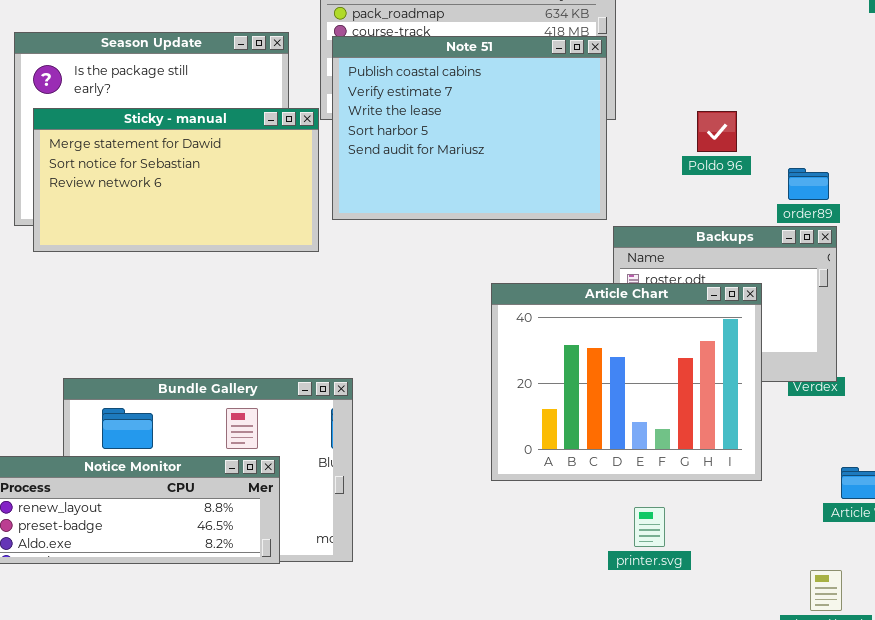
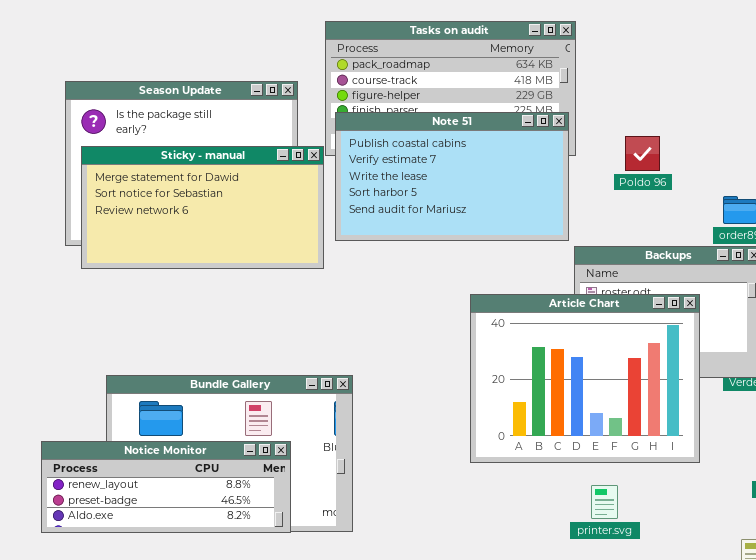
Note 51: [332,36,607,220] -> [335,112,569,241], resized
Poldo 96: [697,111,737,152] -> [625,136,660,171], moved

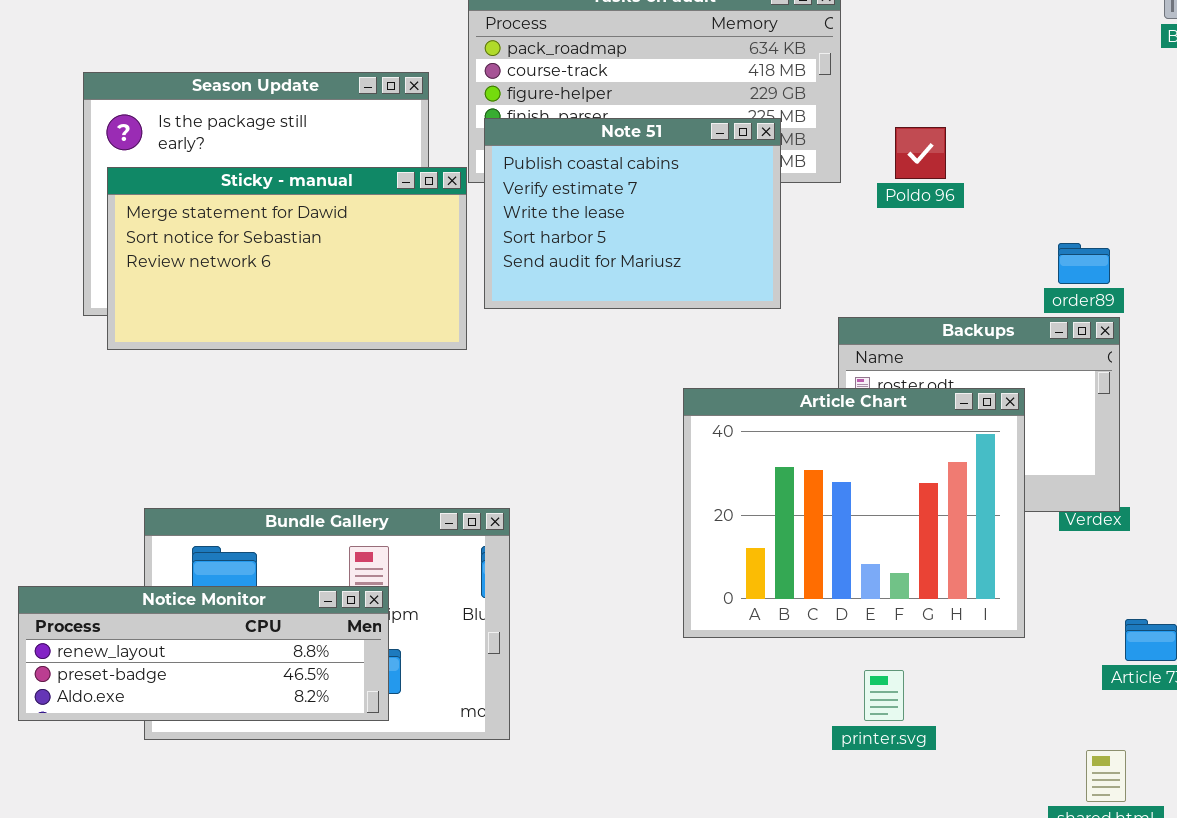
Note 51: [335,112,569,241] -> [484,118,781,309], resized
Poldo 96: [625,136,660,171] -> [895,127,946,179], moved
Notice Monitor: [41,441,291,533] -> [18,586,389,721], moved

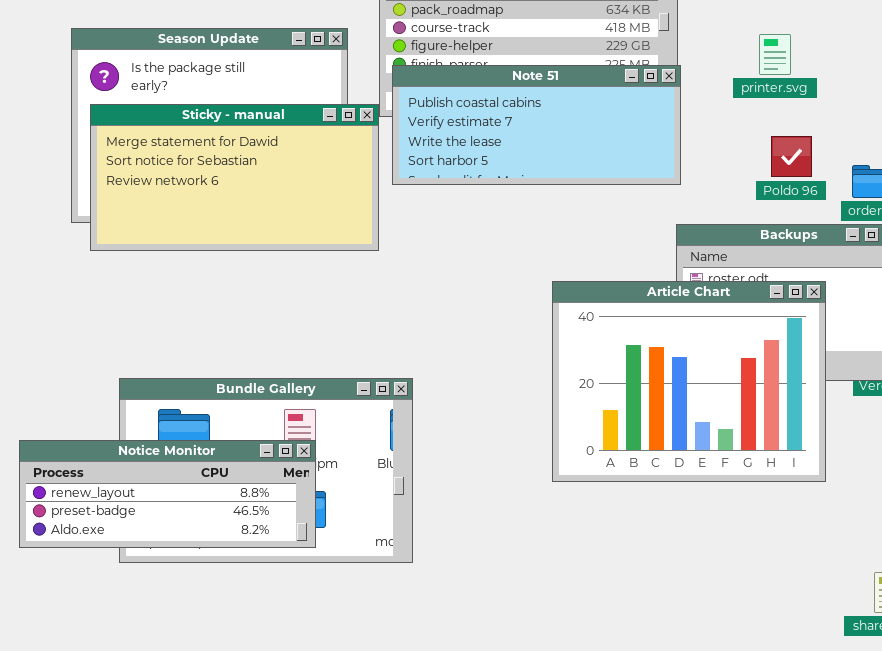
Note 51: [484,118,781,309] -> [392,65,681,185], resized
Poldo 96: [895,127,946,179] -> [771,136,812,177], moved
printer.svg: [864,670,904,721] -> [759,34,791,75], moved

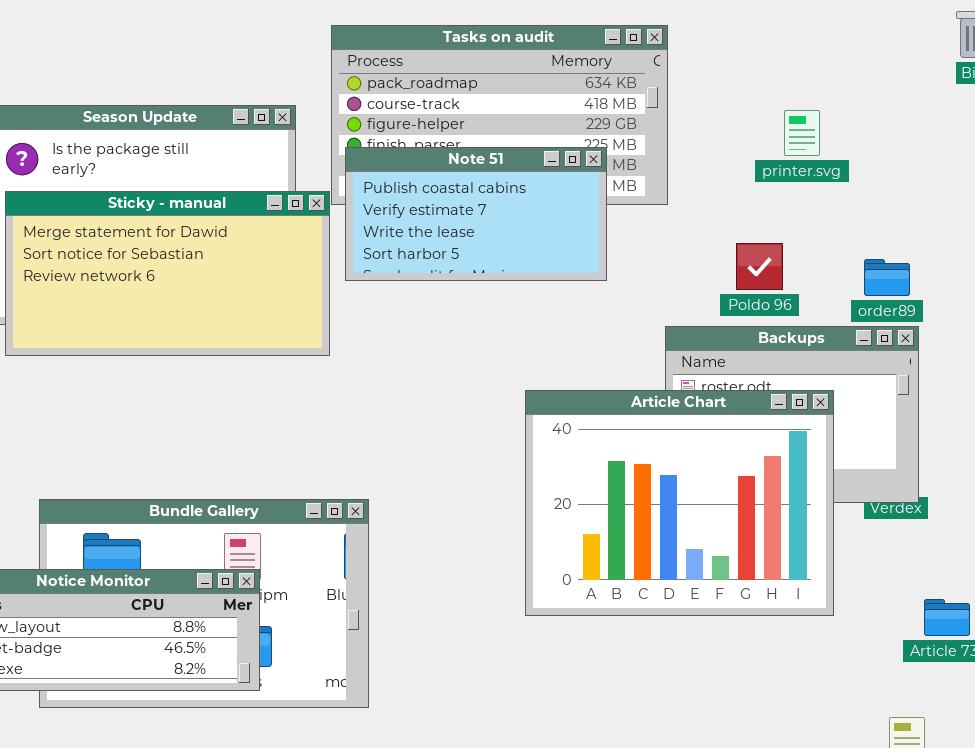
printer.svg: [759,34,791,75] -> [784,110,820,156], moved
Note 51: [392,65,681,185] -> [345,147,607,281], resized
Poldo 96: [771,136,812,177] -> [736,243,783,290], moved

